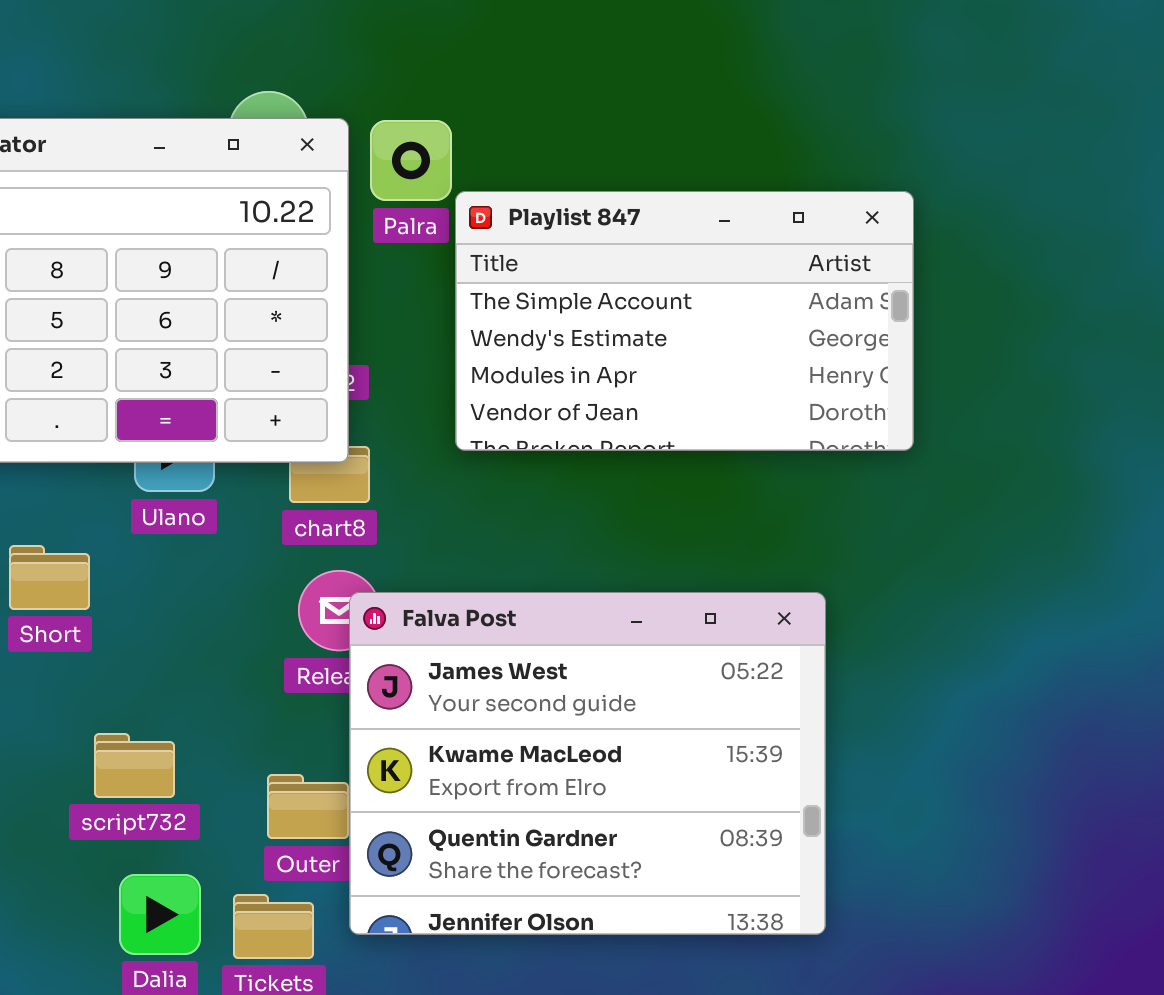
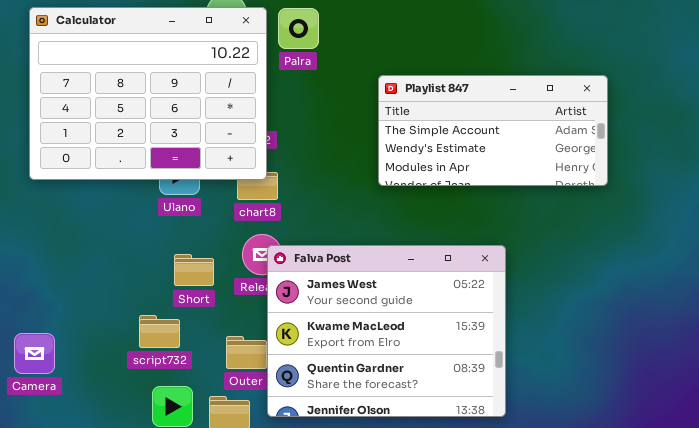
Playlist 847: [455,191,914,451] -> [378,75,608,186], moved, resized
Short: [9,545,90,610] -> [174,254,214,286], moved

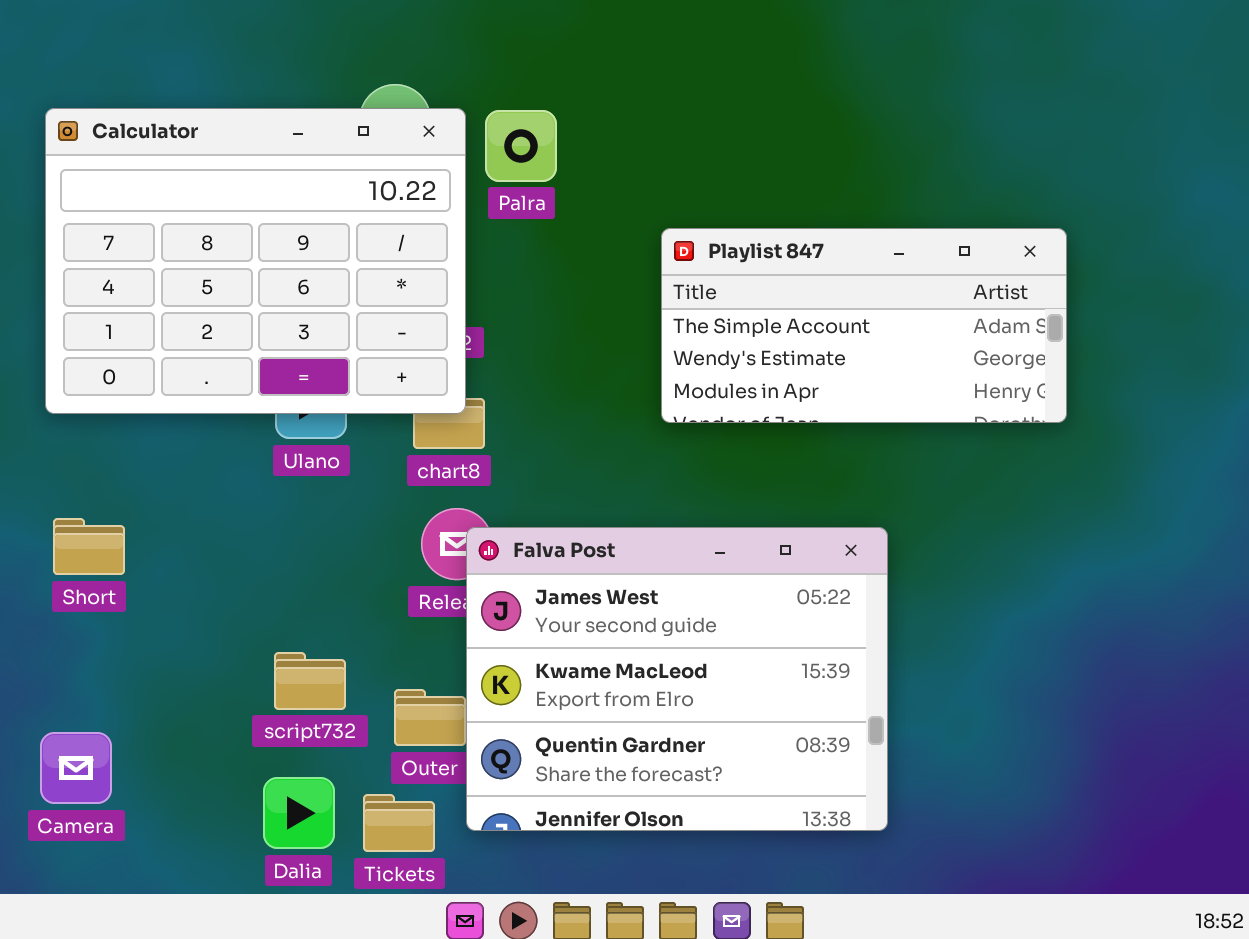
Short: [174,254,214,286] -> [53,518,125,575], moved
script732: [139,315,180,348] -> [274,652,346,710], moved
Camera: [14,333,55,374] -> [40,732,112,804], moved

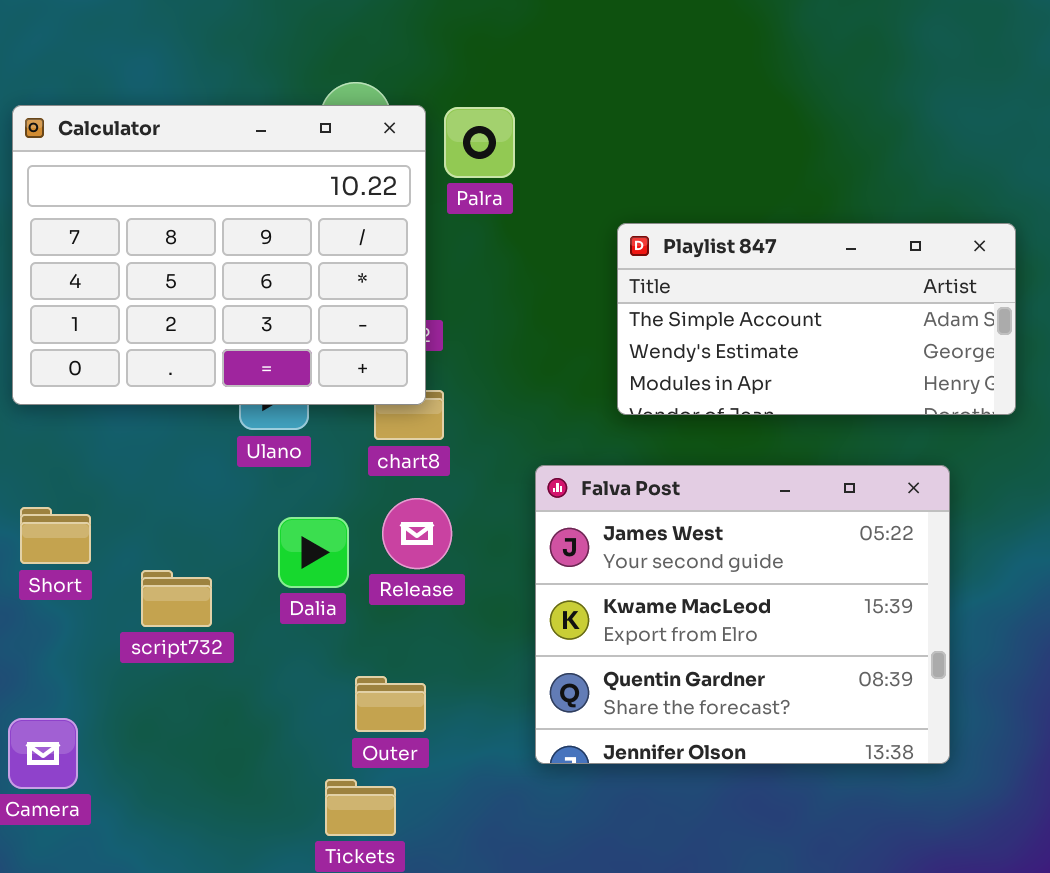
Falva Post: [466,527,888,831] -> [535,465,950,764], moved
script732: [274,652,346,710] -> [141,570,212,627], moved
Dalia: [263,777,335,849] -> [278,517,349,588], moved

